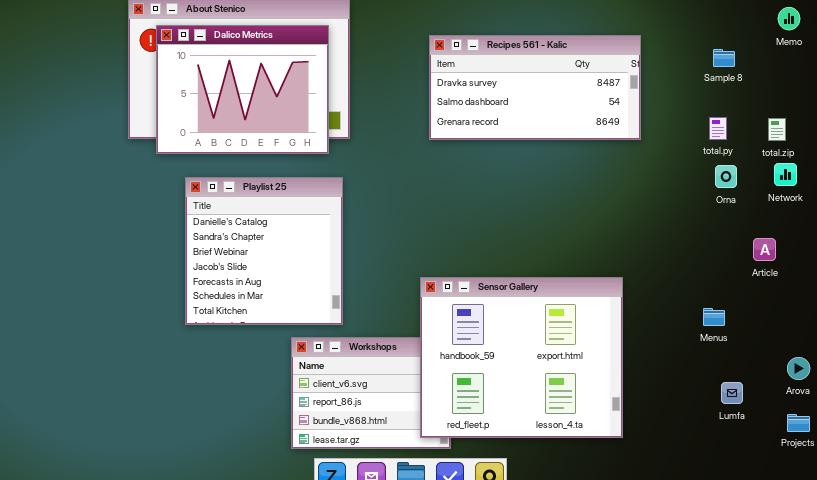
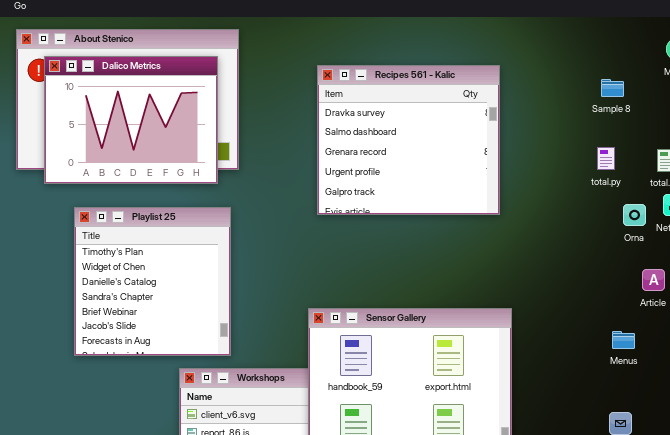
Recipes 561 - Kalic: [429,35,641,140] -> [317,65,500,215], resized
Orna: [715,165,737,188] -> [623,204,646,226], moved
Playlist 25: [185,177,343,325] -> [74,207,231,356], scrolled up 2 rows
Menus: [703,308,725,326] -> [612,331,635,349], moved

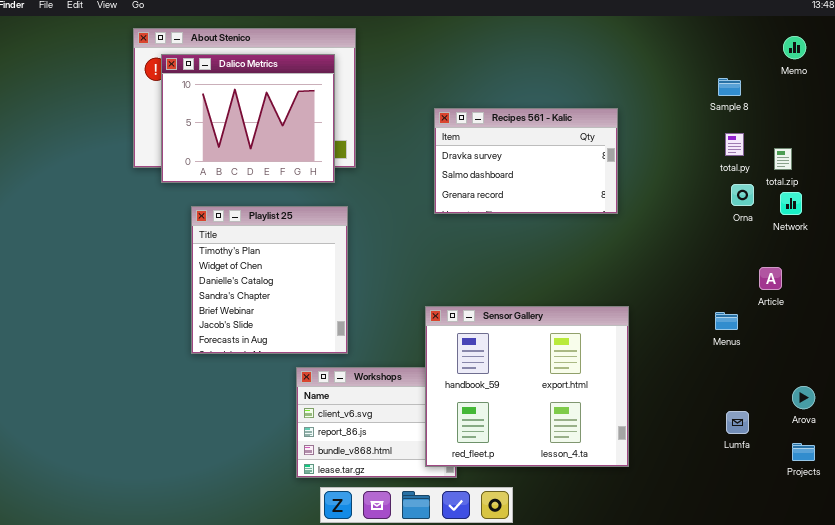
Recipes 561 - Kalic: [317,65,500,215] -> [434,108,618,214], resized
total.py: [597,147,615,170] -> [725,133,744,156], moved
Orna: [623,204,646,226] -> [731,184,754,206], moved
Menus: [612,331,635,349] -> [715,312,738,330], moved

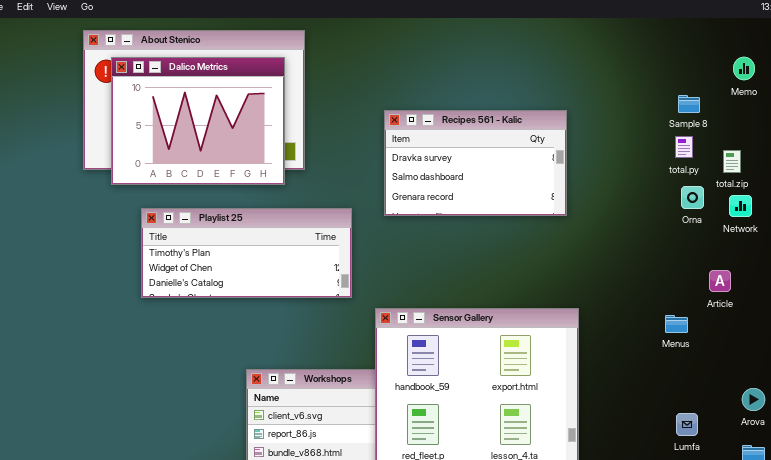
Memo: [783,36,806,59] -> [733,57,755,80], moved
Sample 8: [718,78,741,96] -> [678,95,700,113], moved
Playlist 25: [191,206,348,354] -> [141,208,352,298], resized

